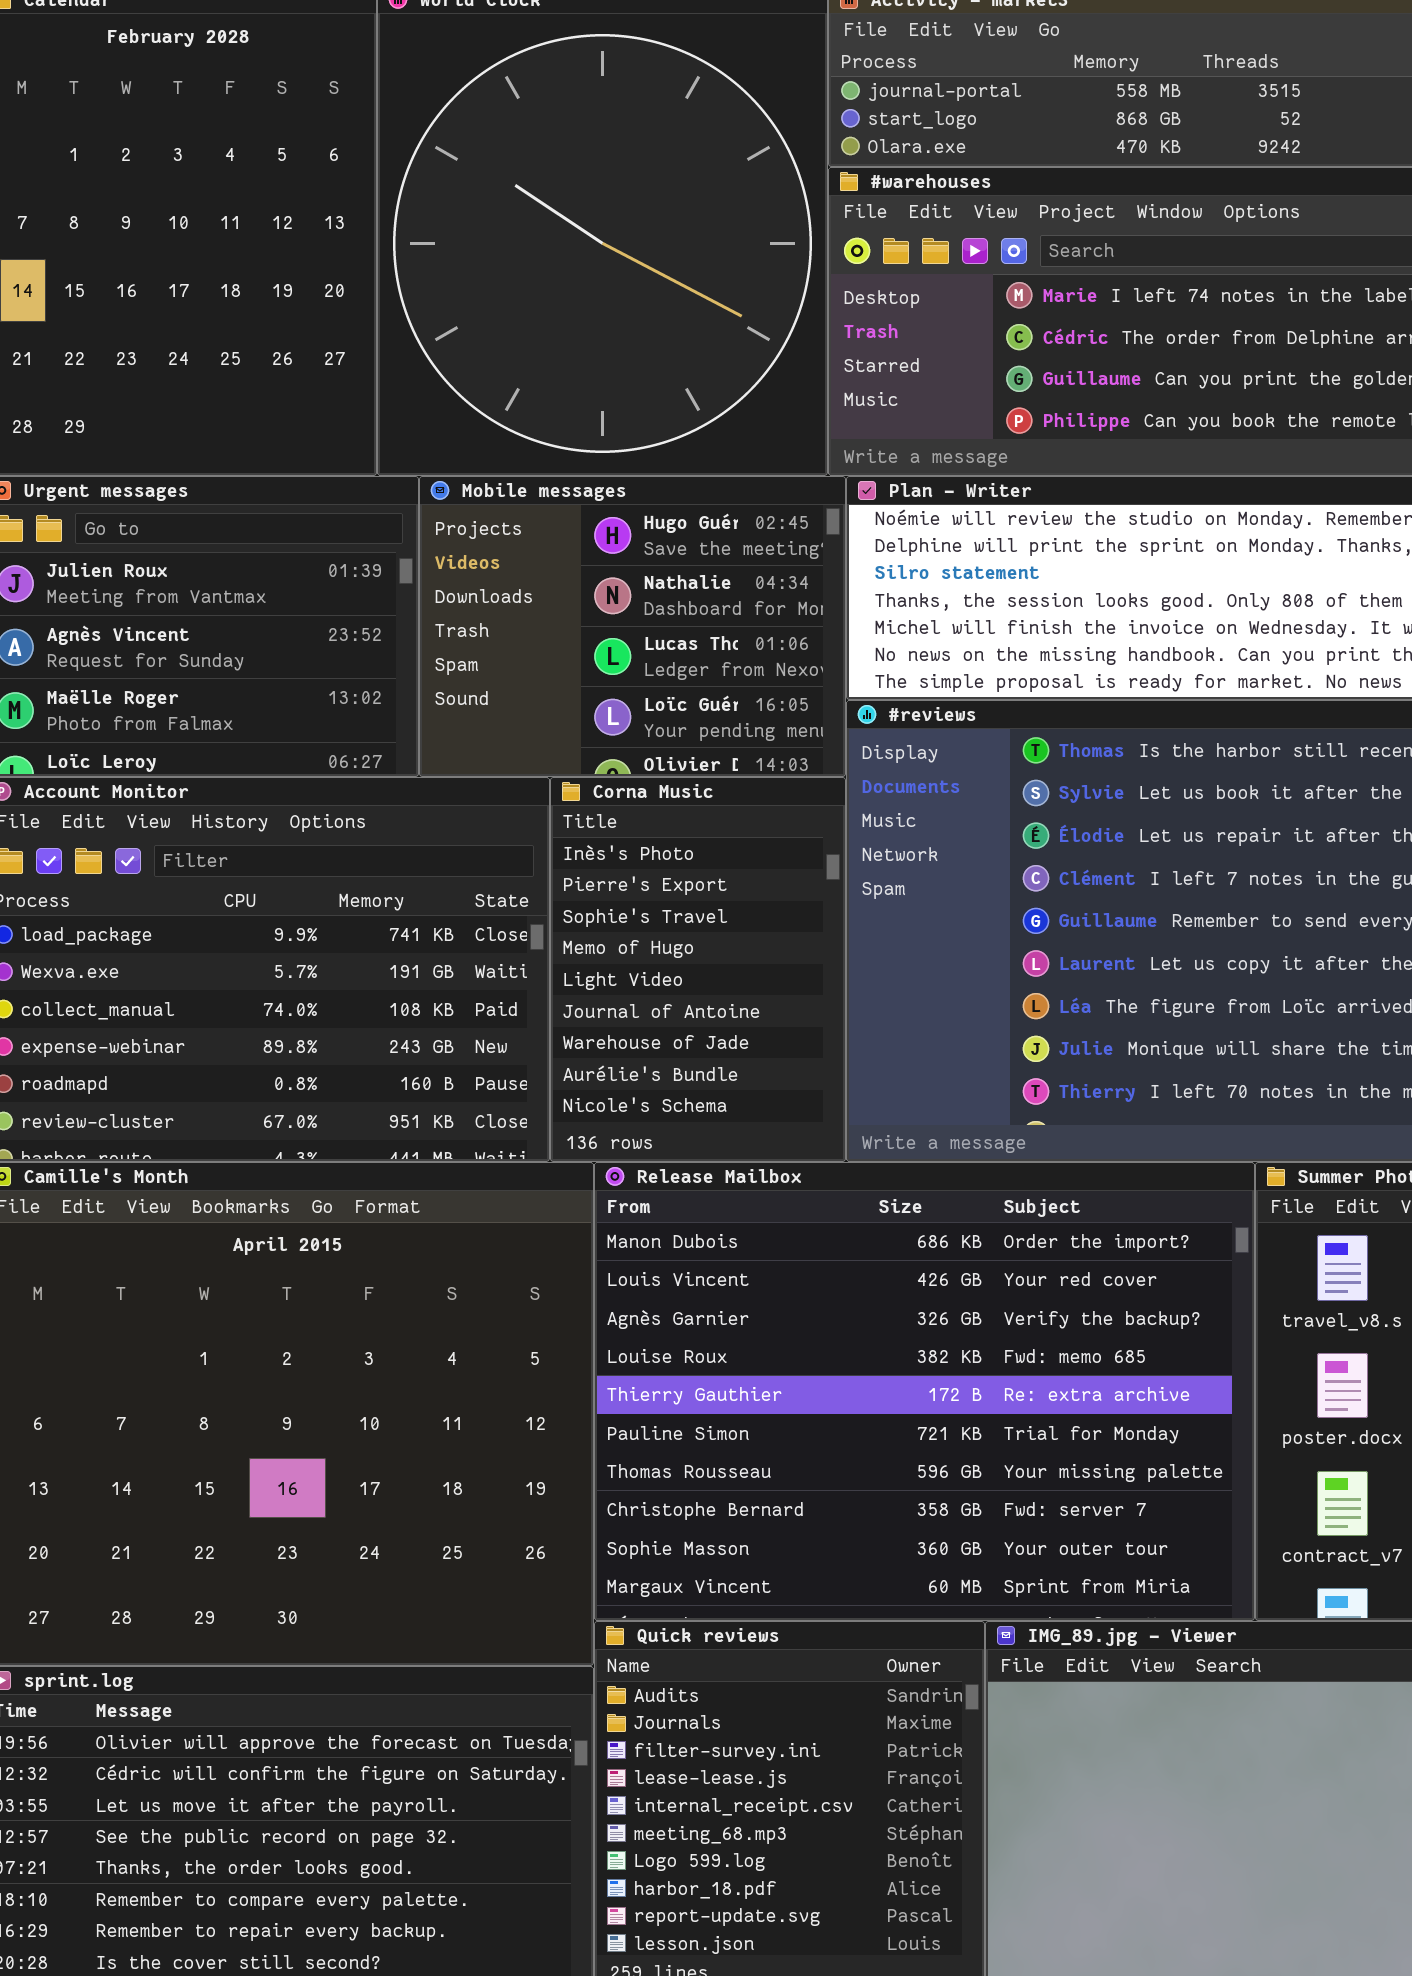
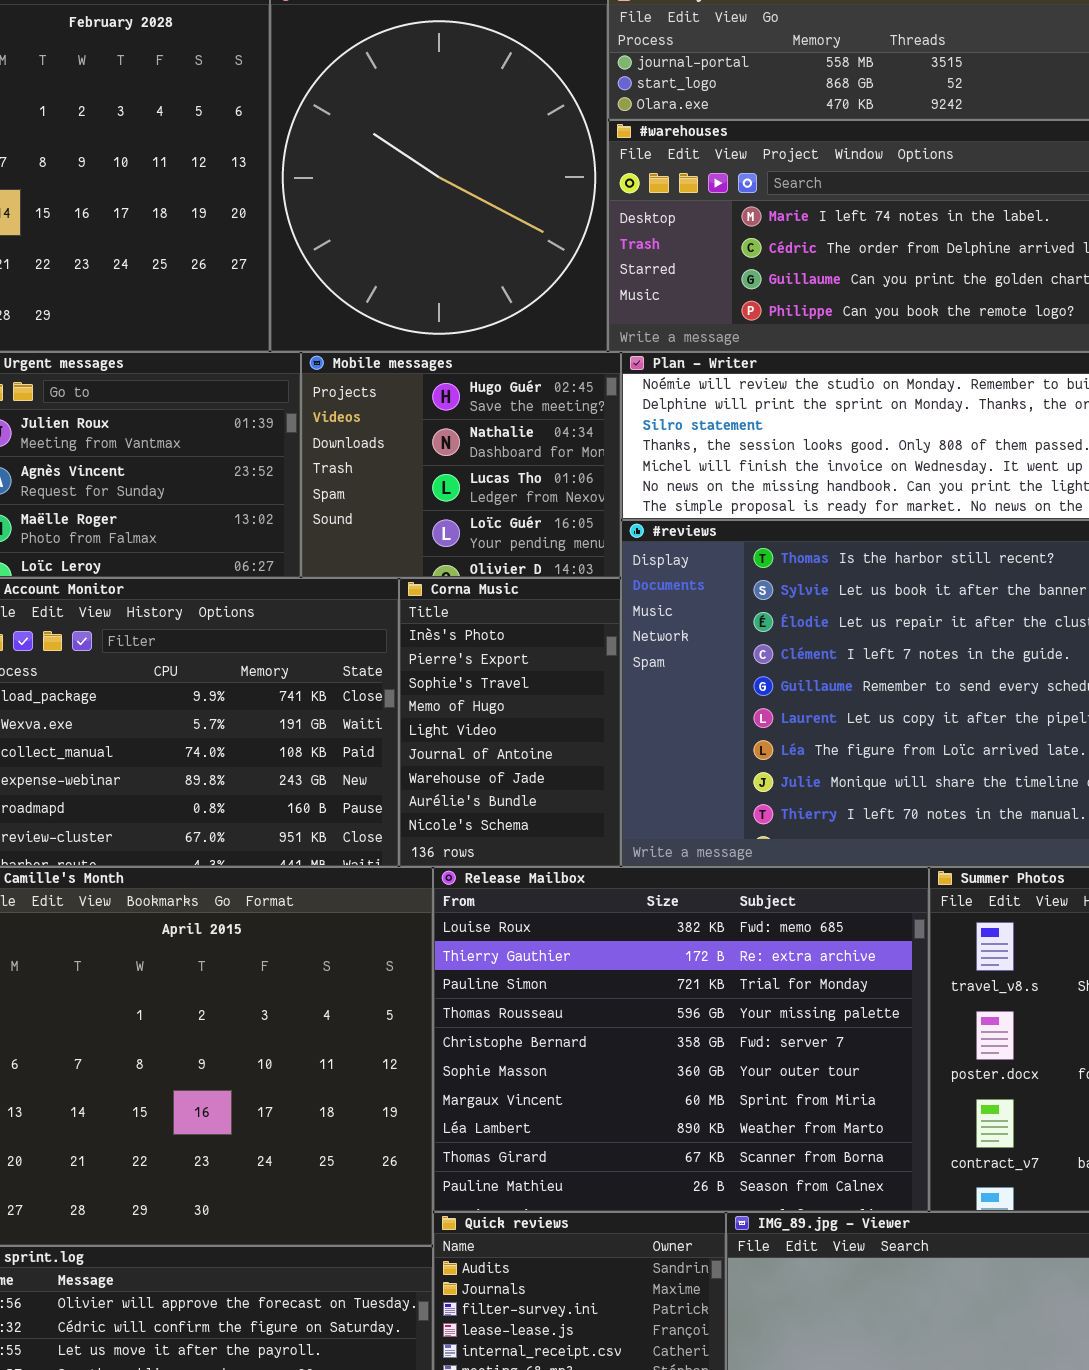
Release Mailbox: [594,1162,1255,1621] -> [433,867,929,1212], scrolled down 3 rows

